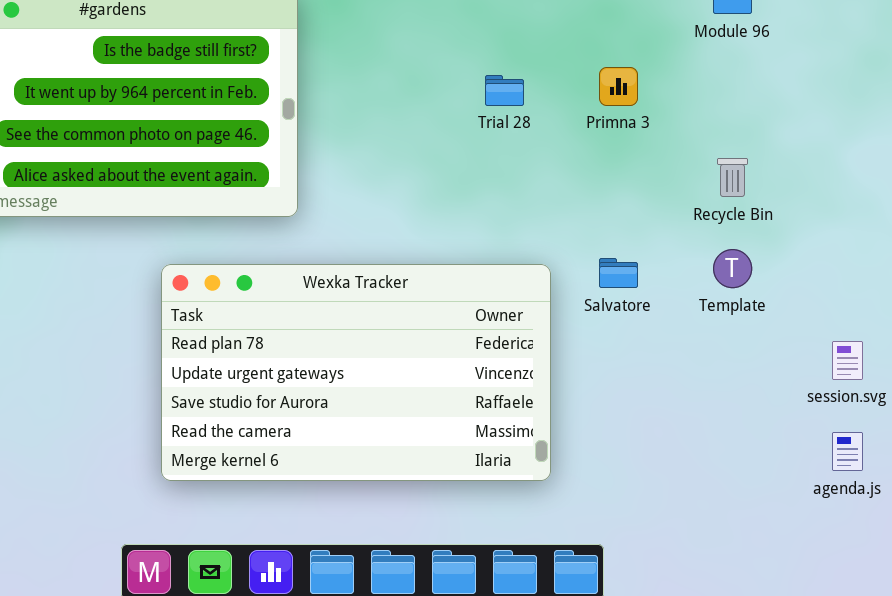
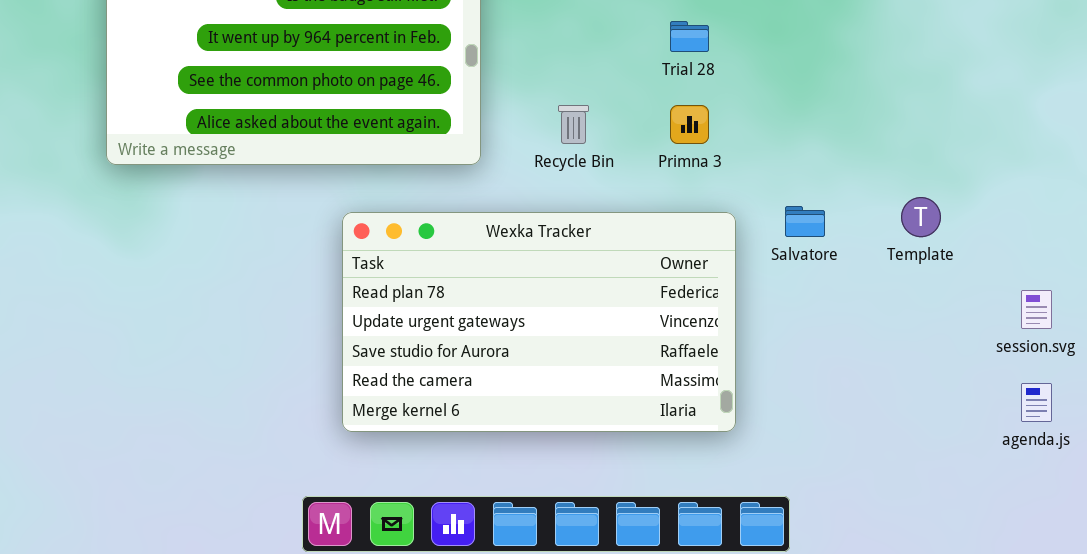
Primna 3: [599,67,638,106] -> [670,105,709,144], moved
Recycle Bin: [717,158,748,197] -> [558,105,589,144], moved

